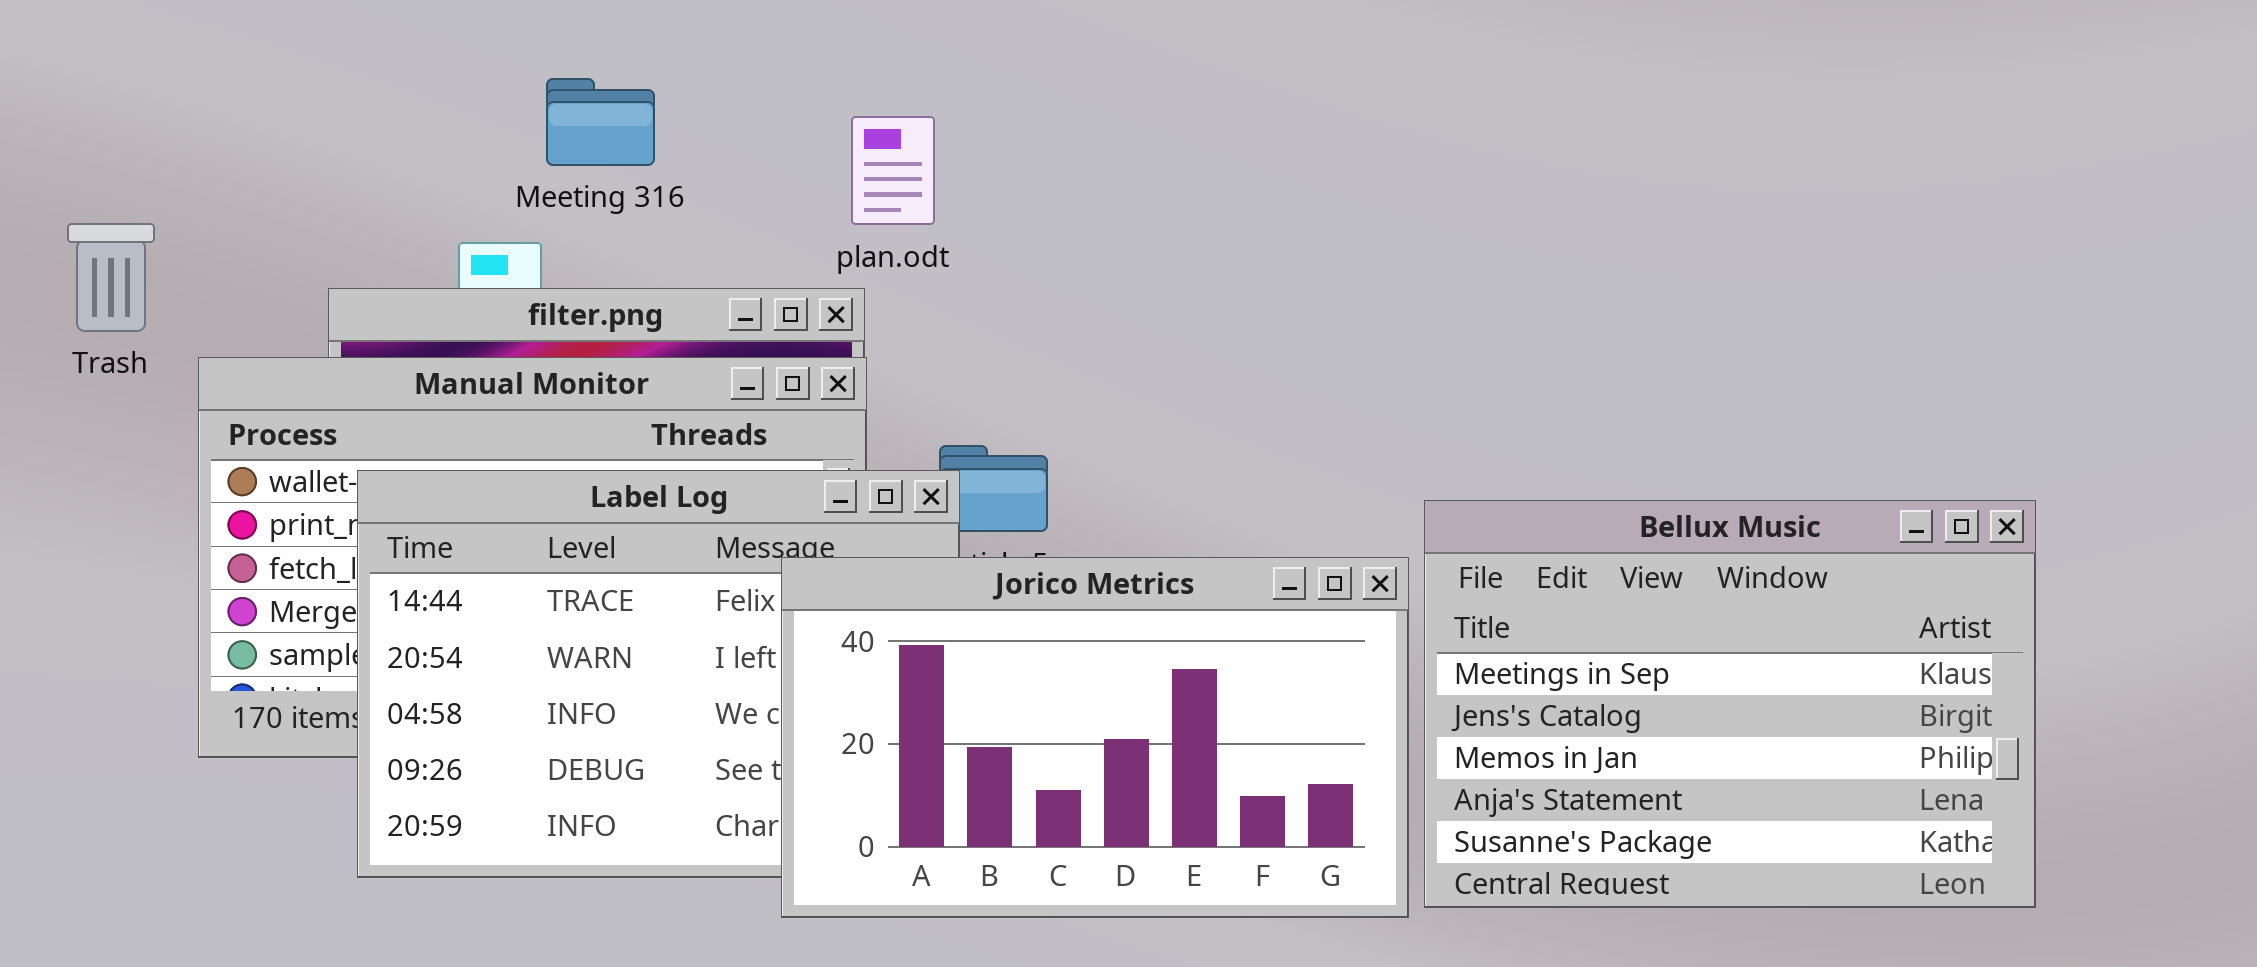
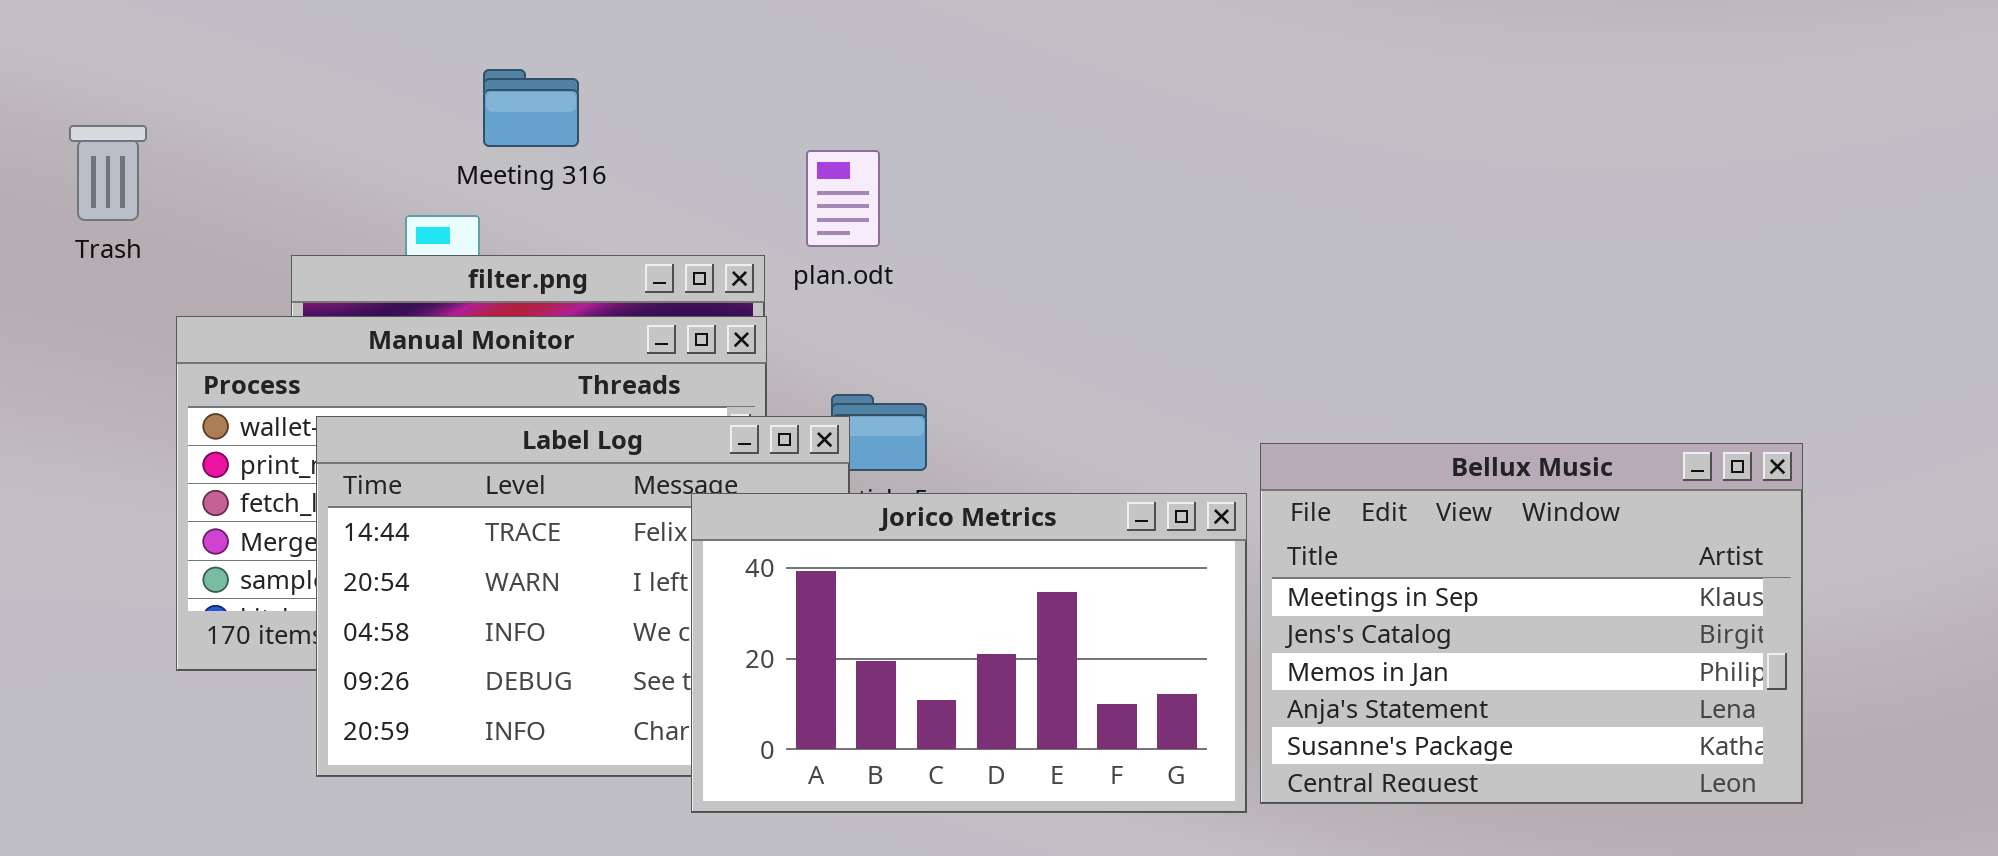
plan.odt: [851,116,935,225] -> [806,150,880,247], moved
Trash: [67,223,155,332] -> [69,125,147,221], moved

